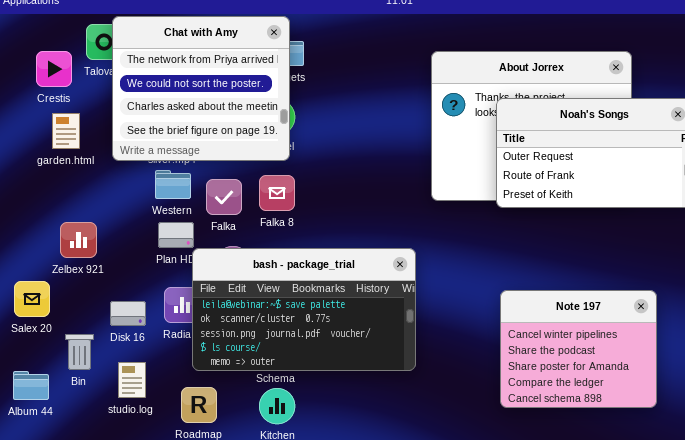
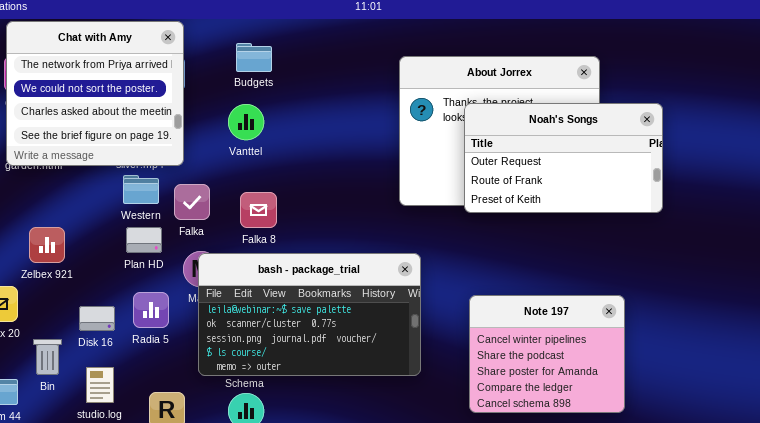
Chat with Amy: [112,16,290,161] -> [6,21,184,166], moved
Falka 8: [259,175,295,211] -> [240,192,277,228], moved
bash - package_trial: [192,248,416,371] -> [198,253,421,376], moved

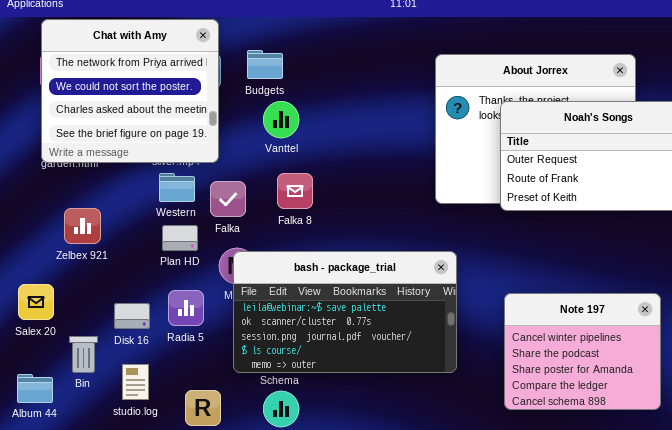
Budgets: [236,43,272,72] -> [247,50,283,79], moved
Falka 8: [240,192,277,228] -> [277,173,313,209], moved
Zelbex 921: [29,227,65,263] -> [64,208,101,244], moved

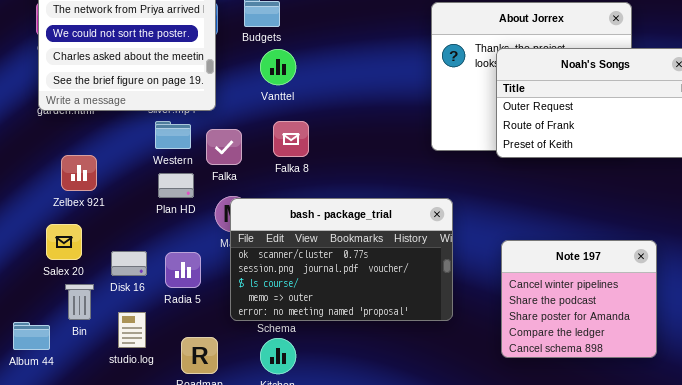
bash - package_trial: [233,251,457,373] -> [230,198,453,321], scrolled down 1 row
Salex 20: [18,284,54,320] -> [46,224,82,260], moved
Radia 5: [168,290,204,326] -> [165,252,201,288], moved

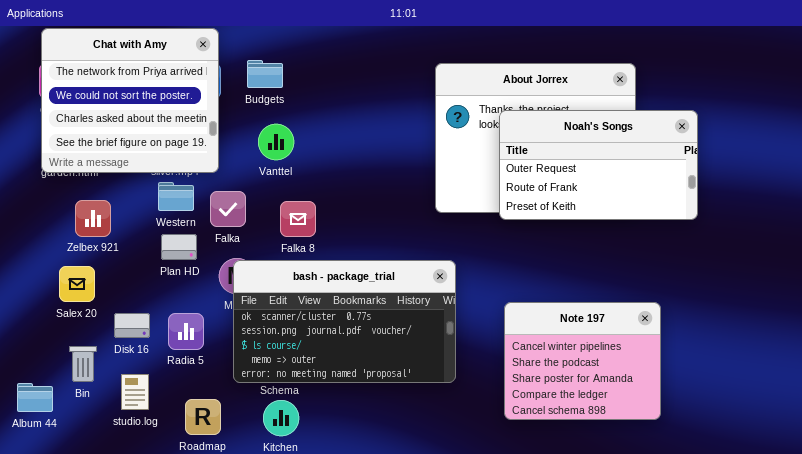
Vanttel: [260,49,296,85] -> [258,124,294,160], moved
Falka 8: [273,121,309,157] -> [280,201,316,237], moved
Zelbex 921: [61,155,97,191] -> [75,200,111,237], moved
Salex 20: [46,224,82,260] -> [59,266,95,302], moved

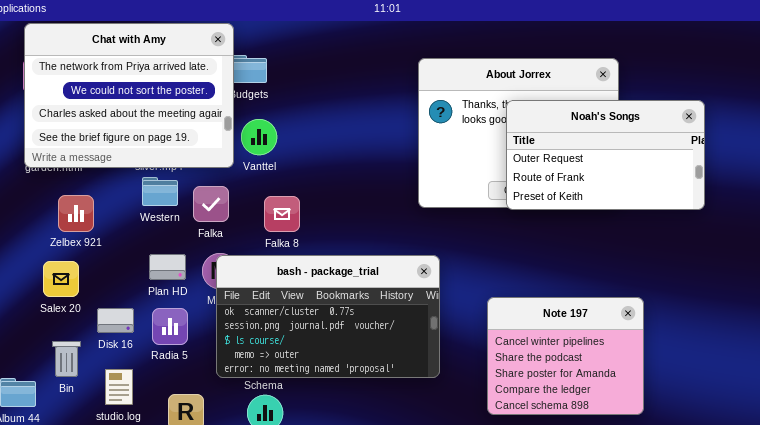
Chat with Amy: [41,28,219,173] -> [24,23,234,168], resized
Noah's Songs: [499,110,698,220] -> [506,100,705,210], moved
Plan HD: [161,234,197,260] -> [149,254,186,280], moved

